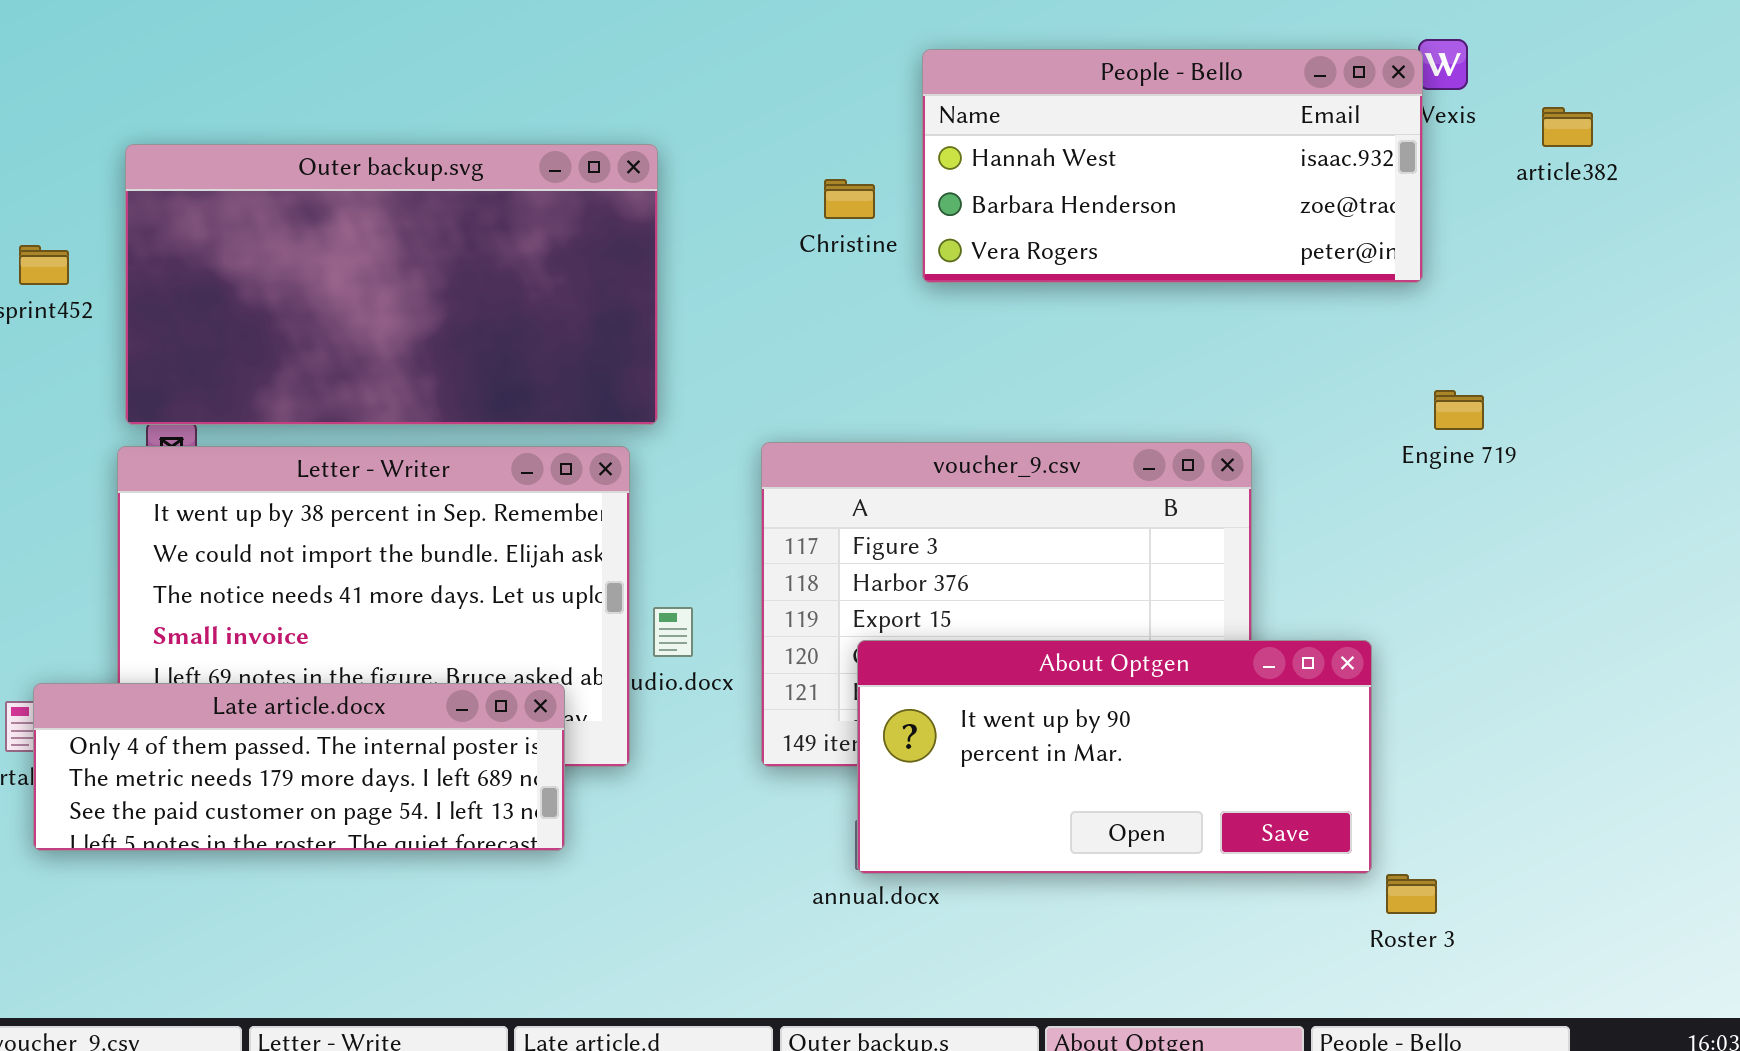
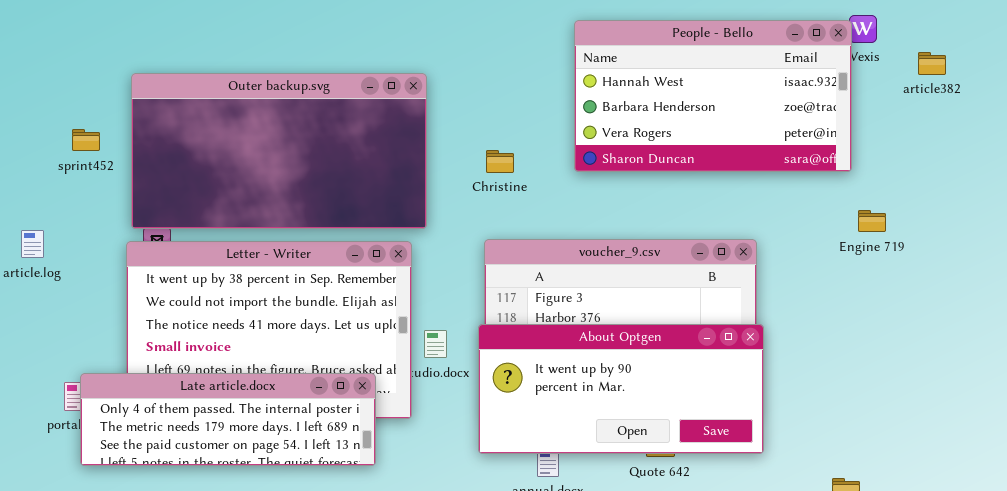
People - Bello: [922,49,1423,283] -> [574,20,852,172], resized
Christine: [824,179,875,219] -> [486,150,514,173], moved
About Optgen: [857,640,1372,874] -> [478,324,764,454], moved

